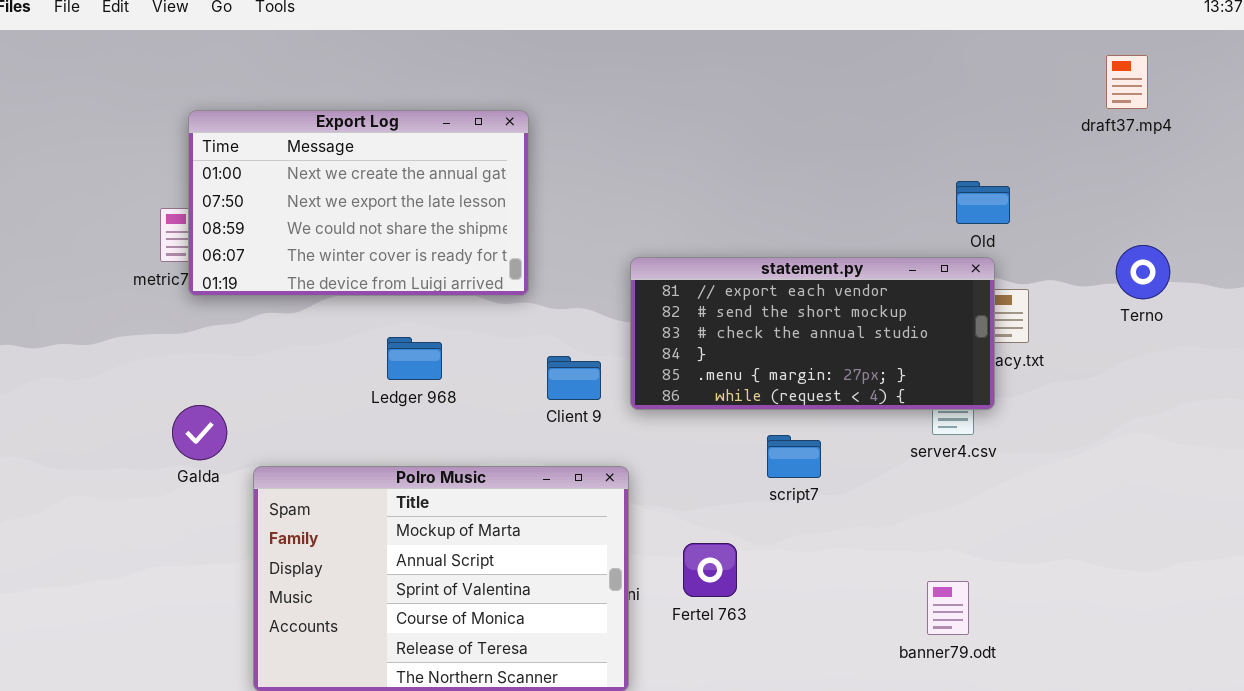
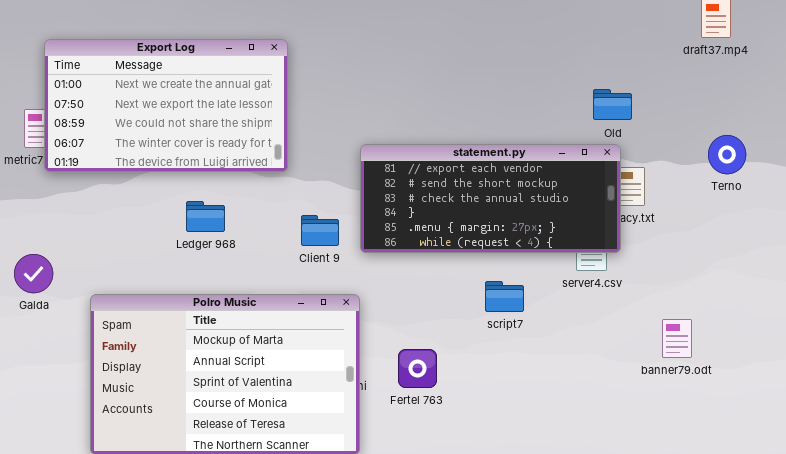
Galda: [172,405,227,460] -> [14,254,53,293], moved
script7: [767,435,821,478] -> [485,281,524,312], moved
banner79.odt: [927,581,969,635] -> [662,319,692,358], moved

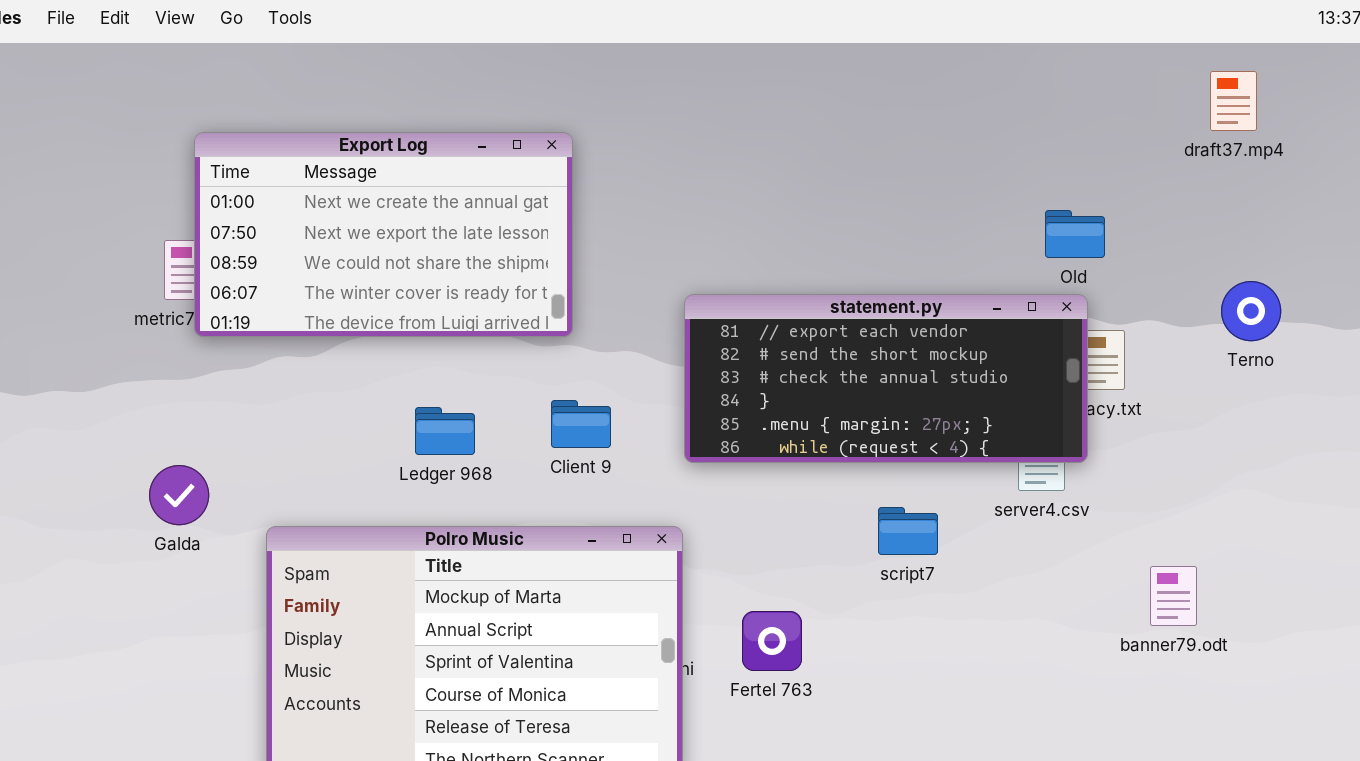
Ledger 968: [186,201,225,232] -> [415,407,475,455], moved
Client 9: [301,215,339,246] -> [551,400,611,448], moved

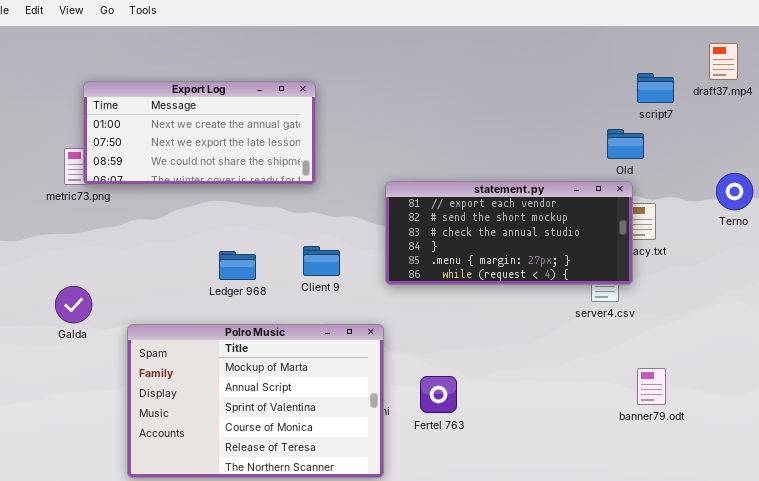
Export Log: [194,132,573,337] -> [83,81,316,185], resized
script7: [878,507,938,555] -> [637,73,674,103], moved
banner79.odt: [1150,566,1197,626] -> [637,368,666,405], moved

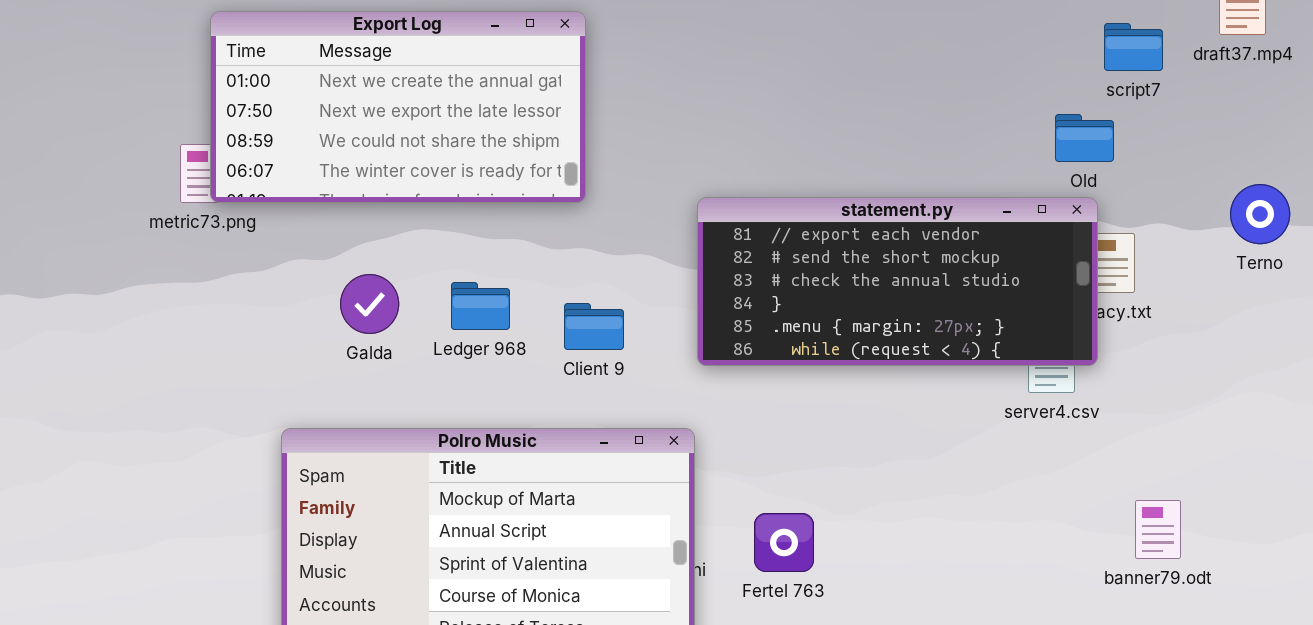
Export Log: [83,81,316,185] -> [210,11,586,203], resized
Ledger 968: [219,251,256,280] -> [451,282,510,330], moved
Galda: [55,286,92,323] -> [340,274,399,334], moved
banner79.odt: [637,368,666,405] -> [1135,500,1181,559], moved

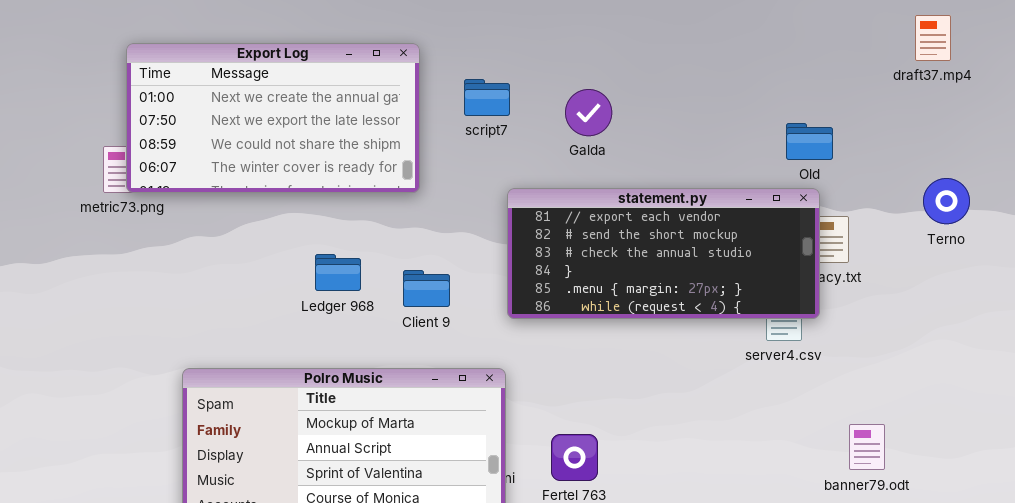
script7: [1104,23,1163,71] -> [464,79,510,116], moved
Galda: [340,274,399,334] -> [565,89,612,136], moved

